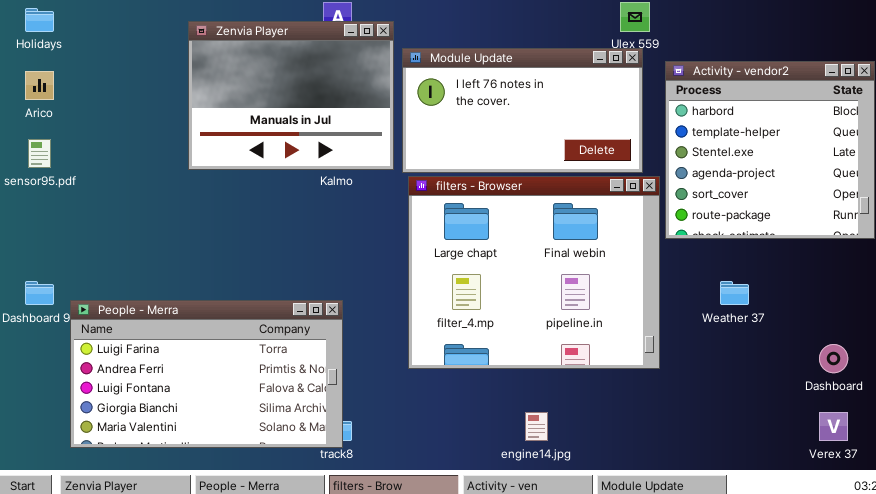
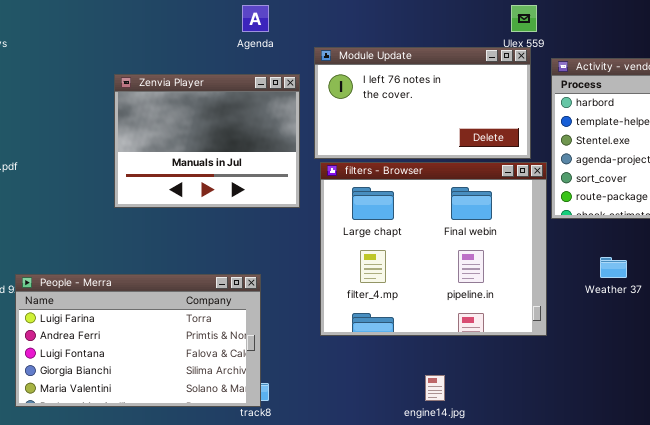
Zenvia Player: [188,21,394,170] -> [114,74,300,208], moved

